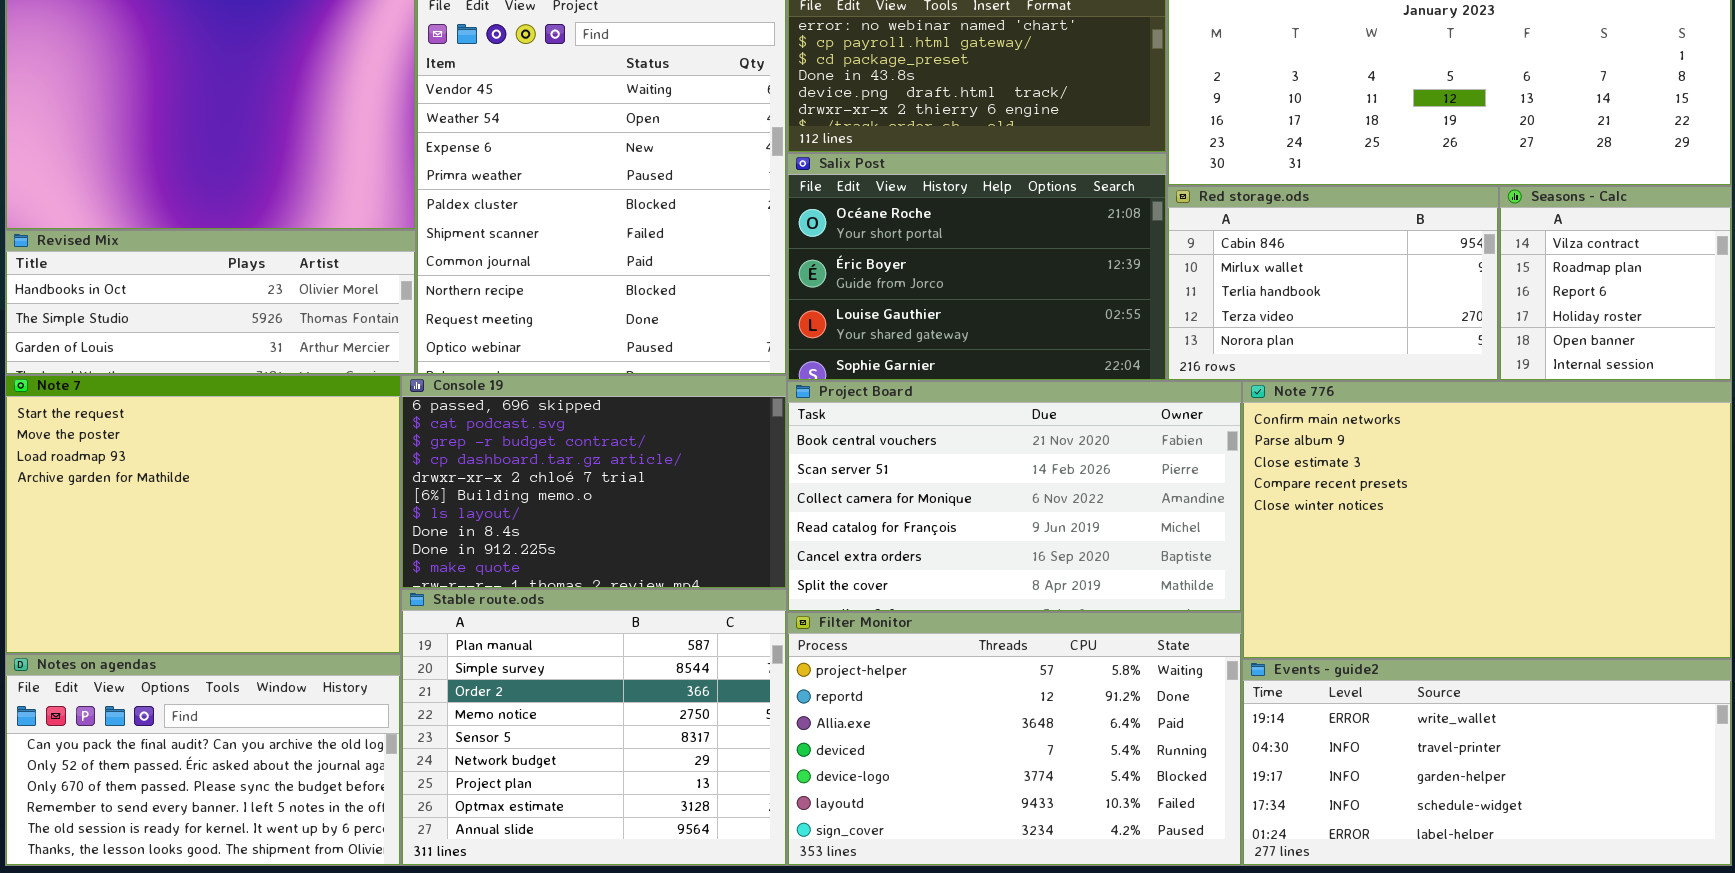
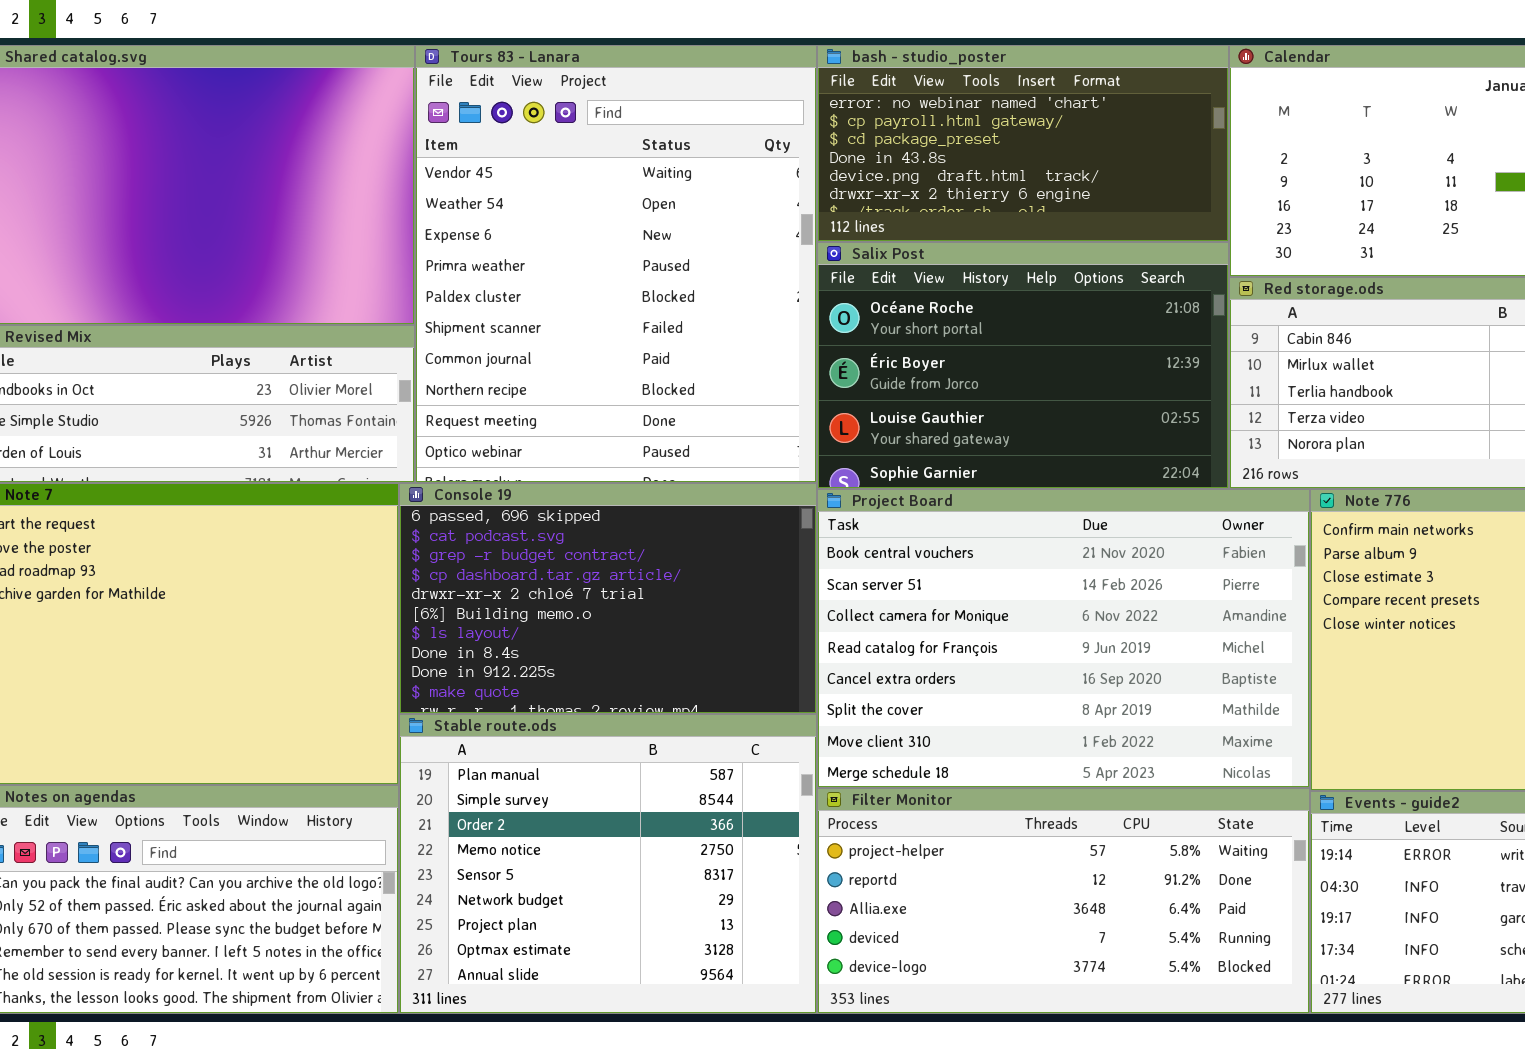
Project Board: [787,381,1242,612] -> [817,489,1310,788], resized
Filter Monitor: [787,612,1242,866] -> [817,788,1310,1014], resized

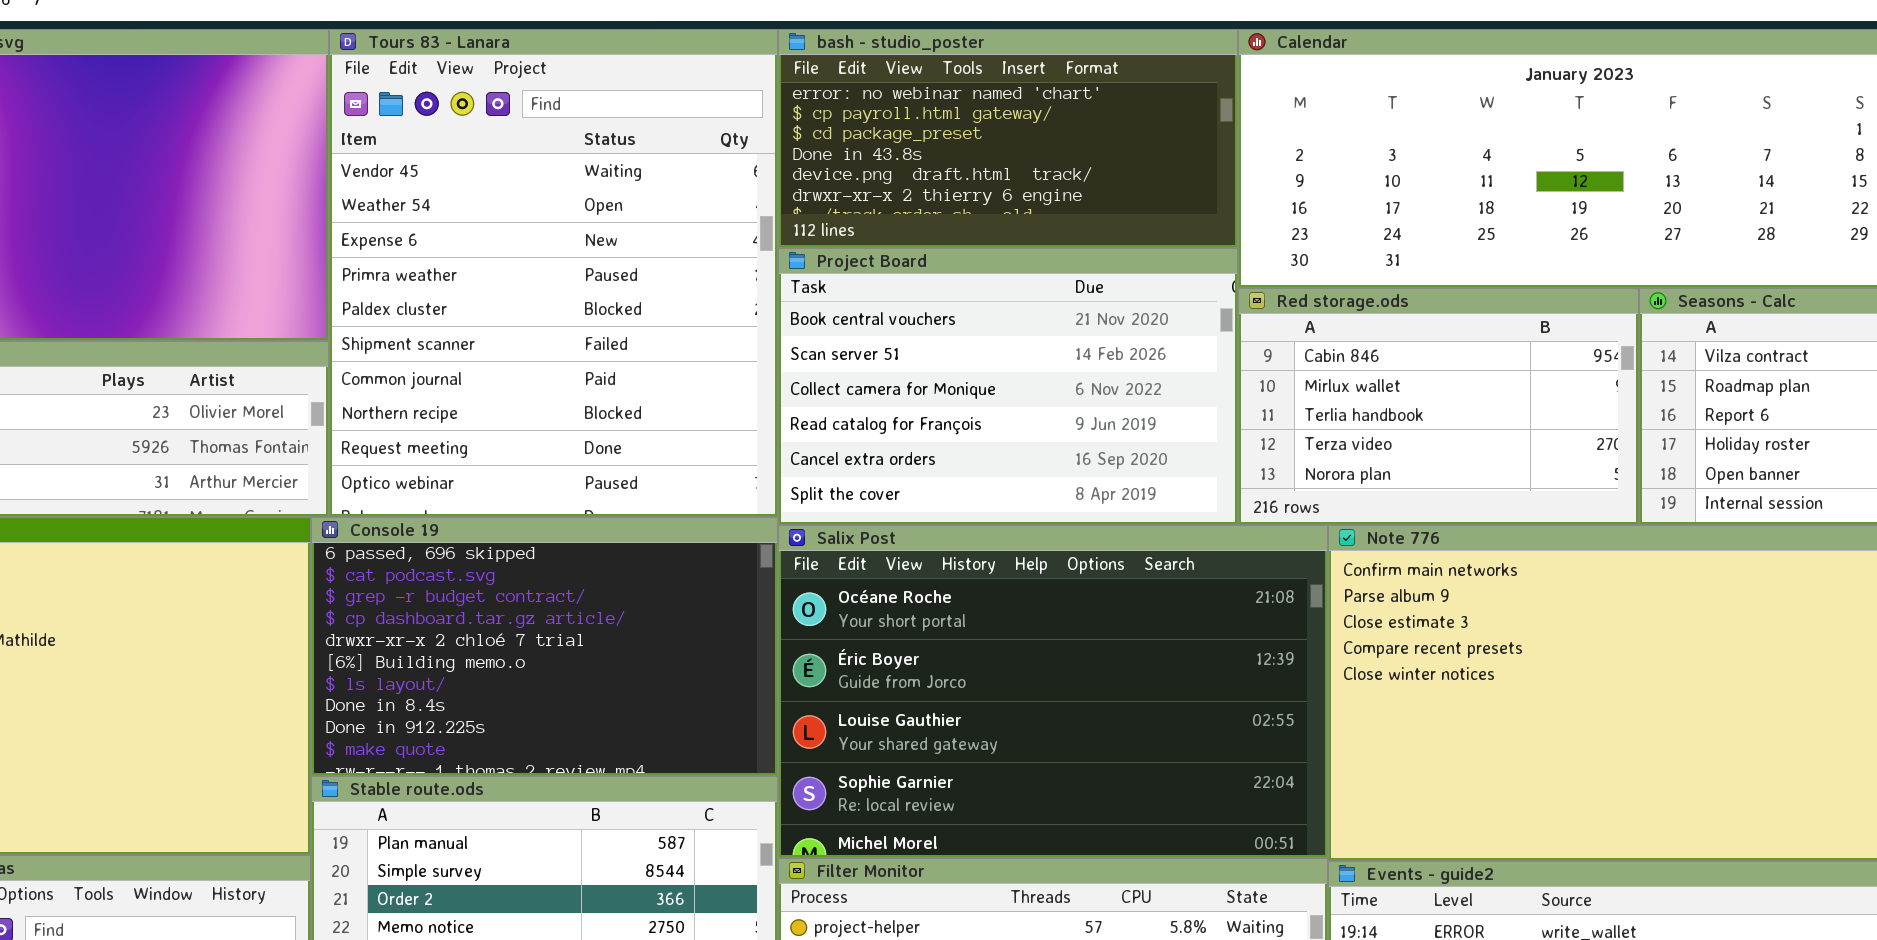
Salix Post: [817,242,1229,489] -> [778,525,1328,858], moved, resized
Project Board: [817,489,1310,788] -> [778,248,1238,525], moved, resized

